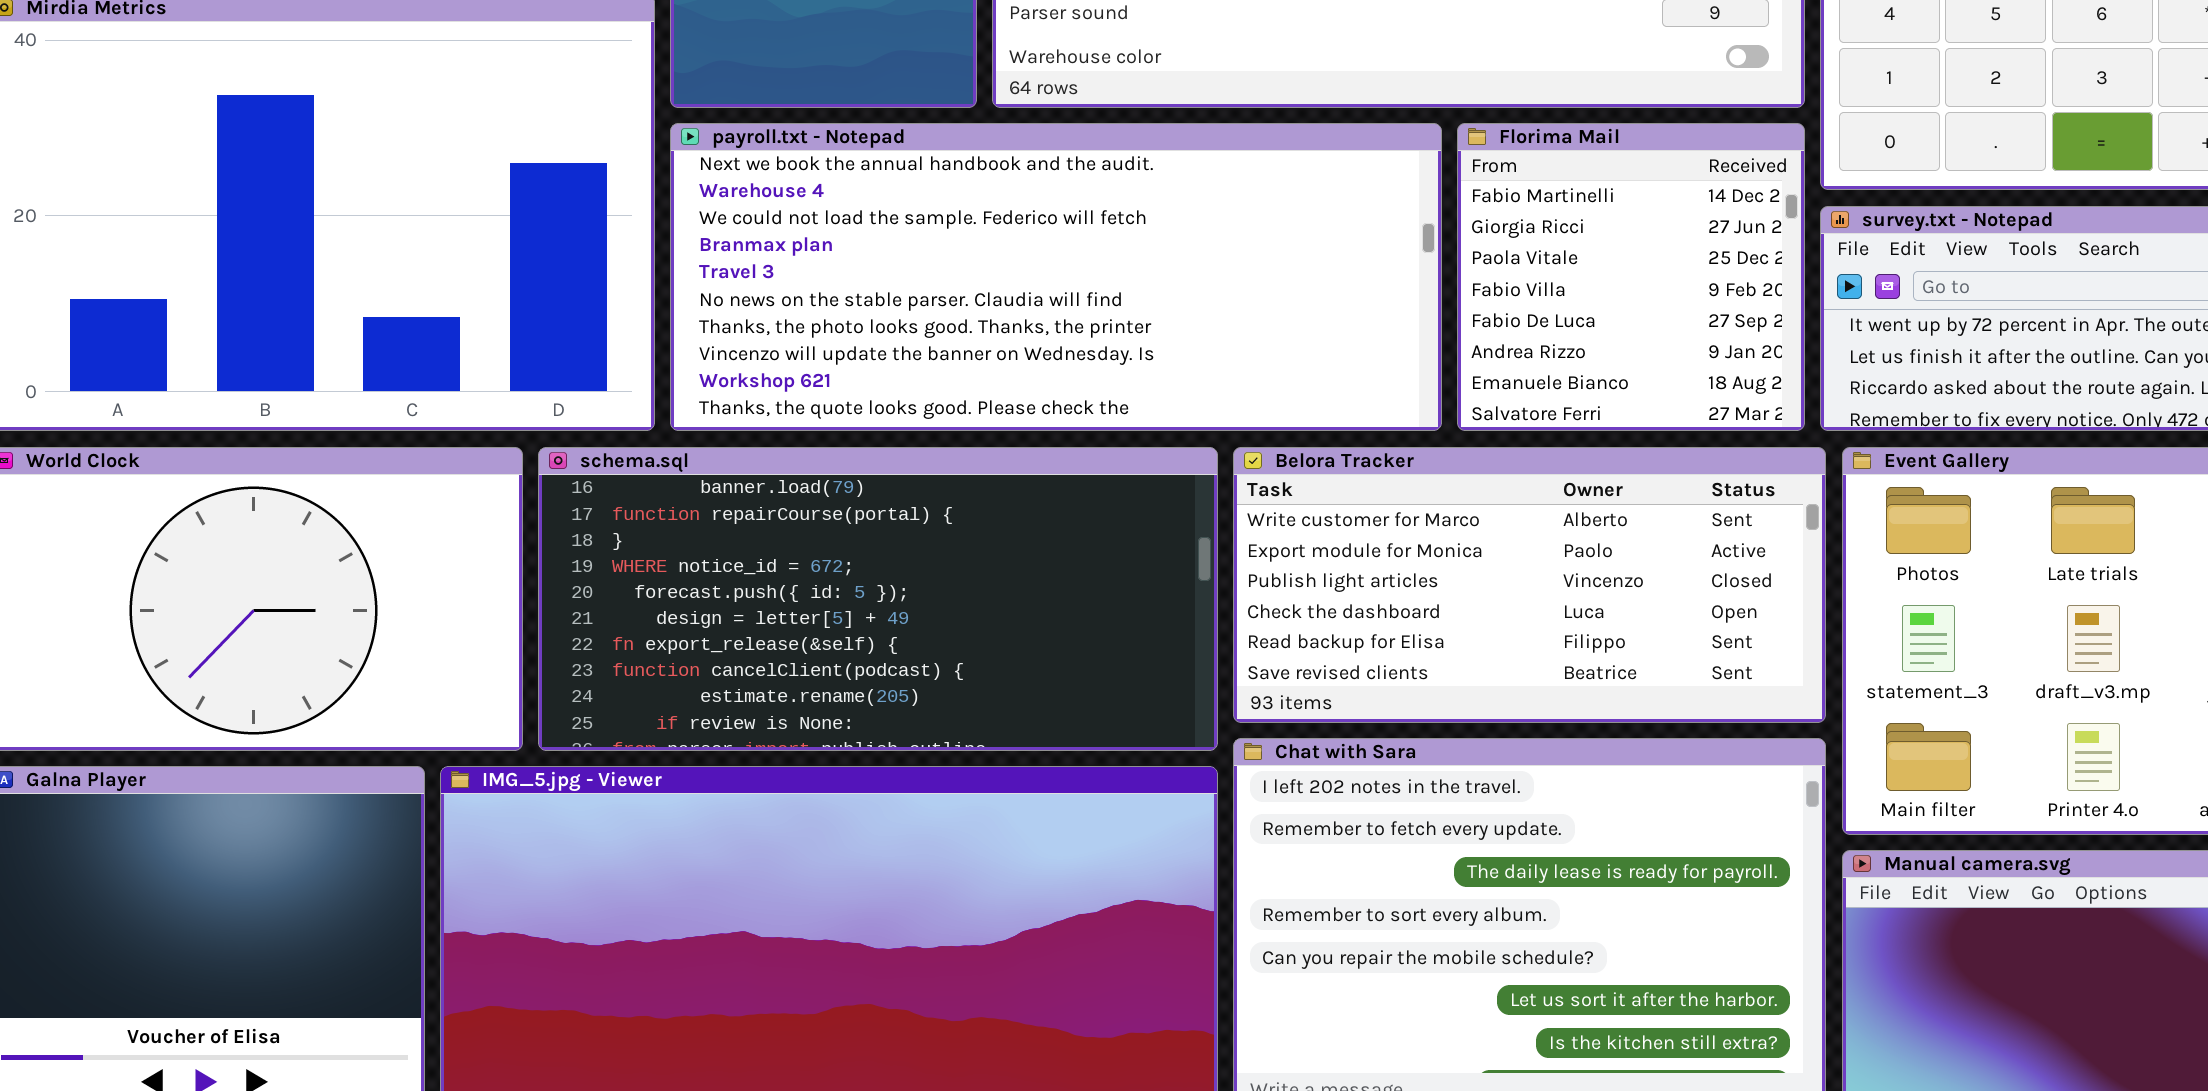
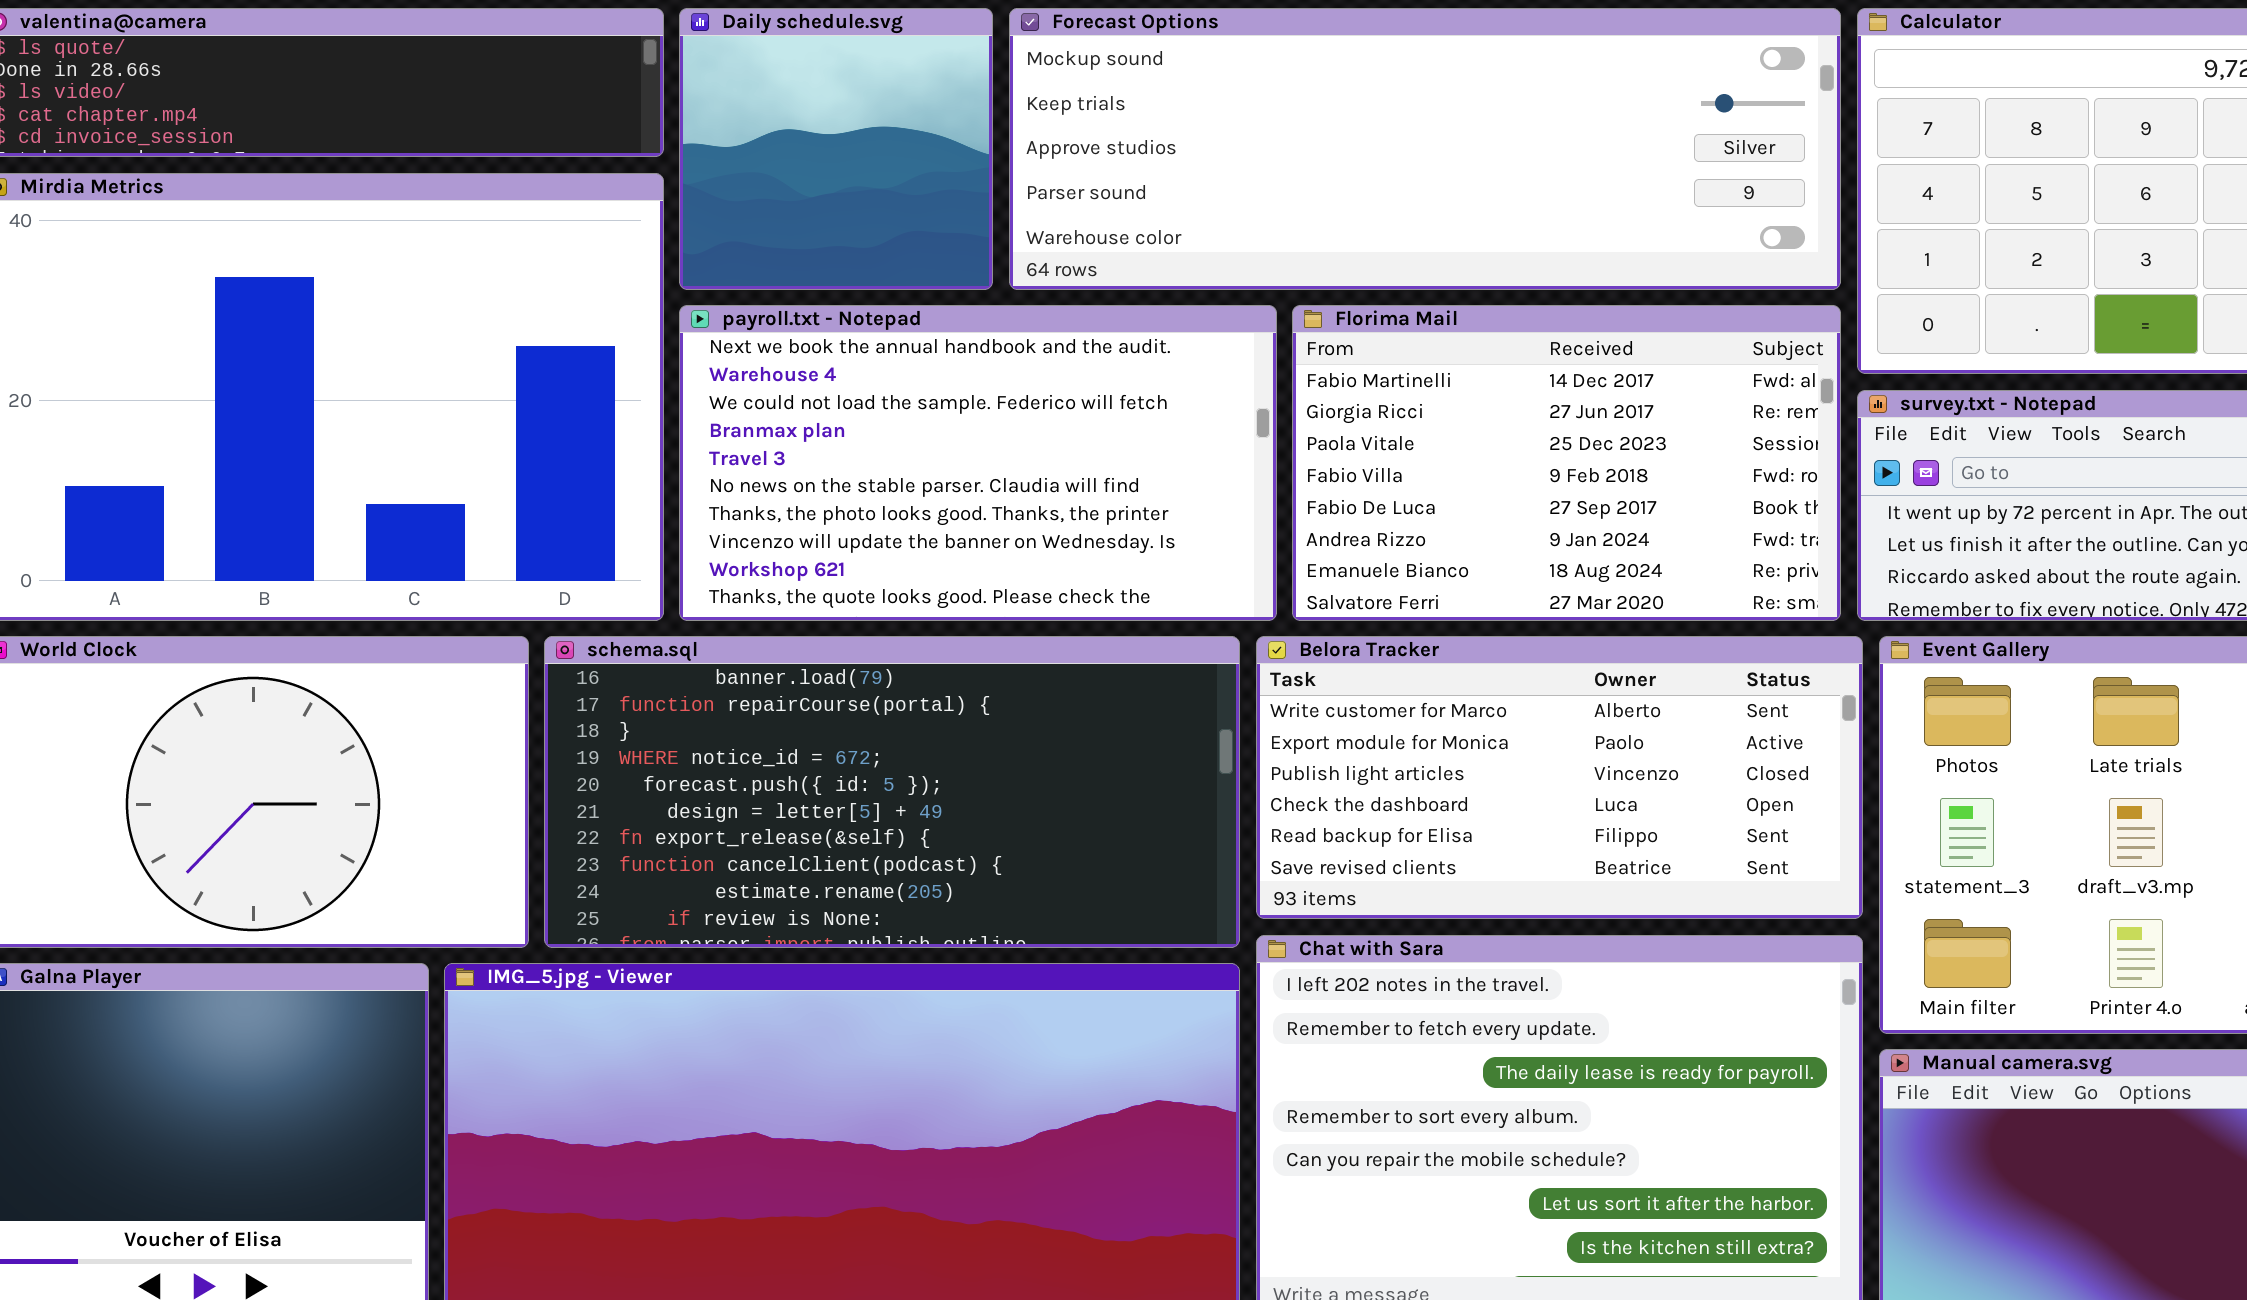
payroll.txt - Notepad: [670,123,1442,431] -> [679,305,1277,621], resized
Florima Mail: [1457,123,1805,431] -> [1292,305,1841,621], resized

